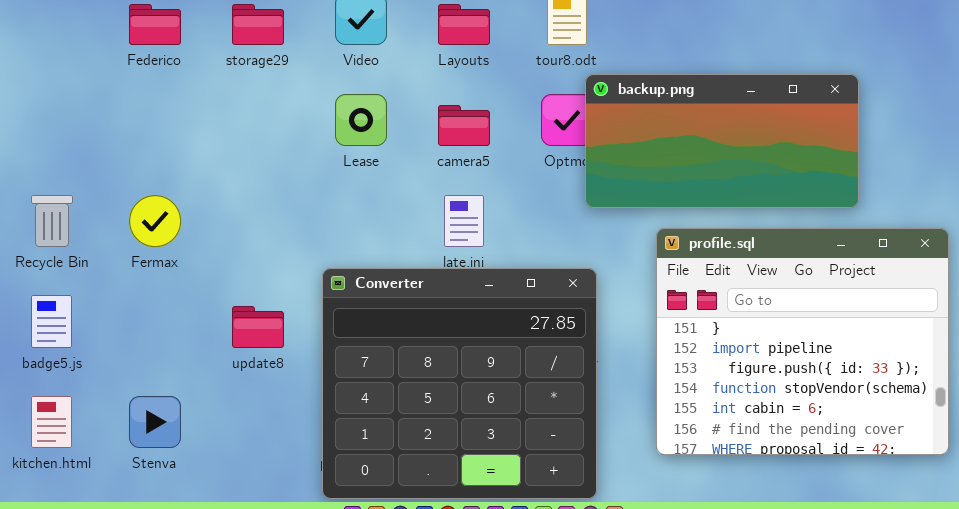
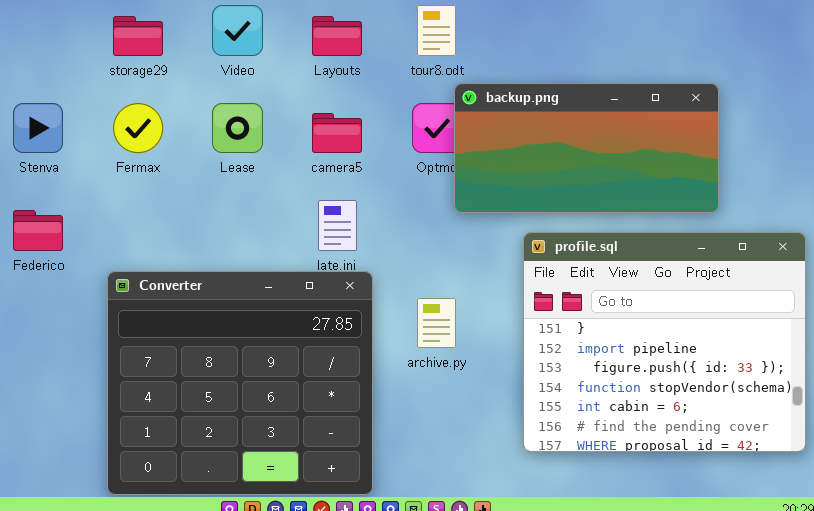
Federico: [129,4,181,45] -> [13,210,63,251], moved
Fermax: [129,195,181,247] -> [113,103,163,153], moved
Converter: [322,268,597,499] -> [107,271,373,495], moved
Stenva: [129,396,181,448] -> [13,103,63,153], moved

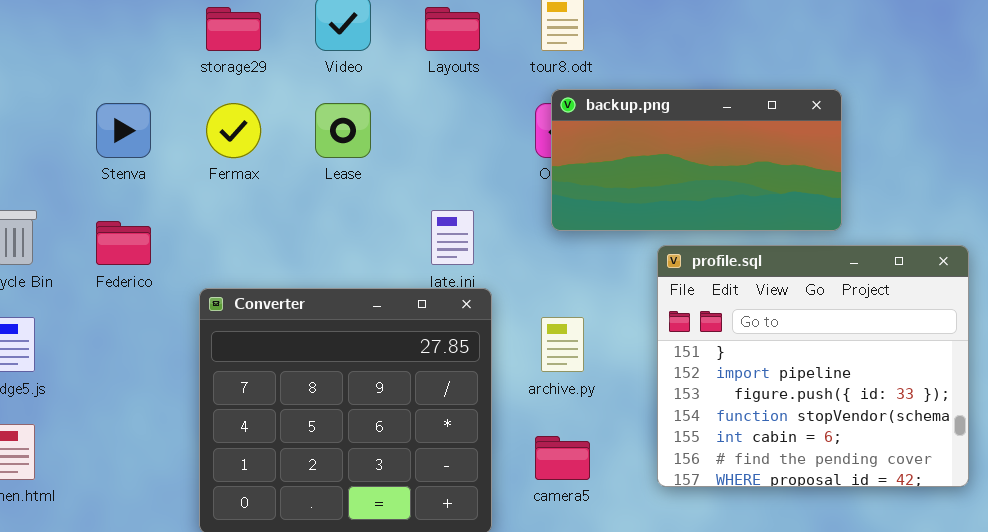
backup.png: [454,83,719,213] -> [551,89,842,231], moved
camera5: [312,113,362,153] -> [535,436,590,480], moved

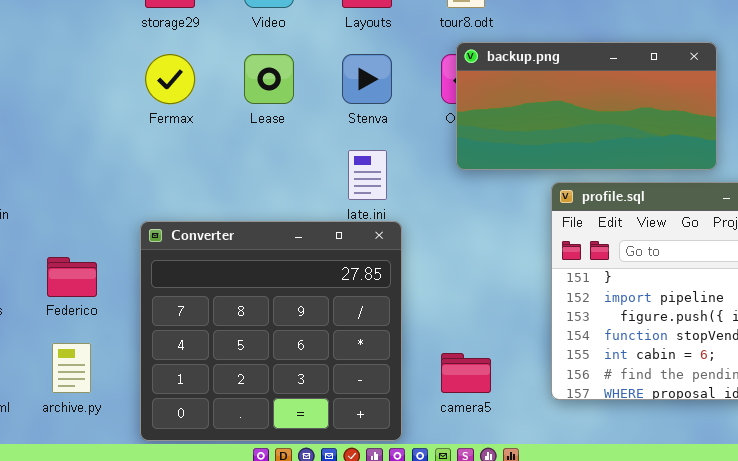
Stenva: [96,103,151,158] -> [342,54,392,104], moved
Federico: [96,221,151,265] -> [47,257,97,297], moved
archive.py: [541,317,584,372] -> [52,343,91,393], moved

